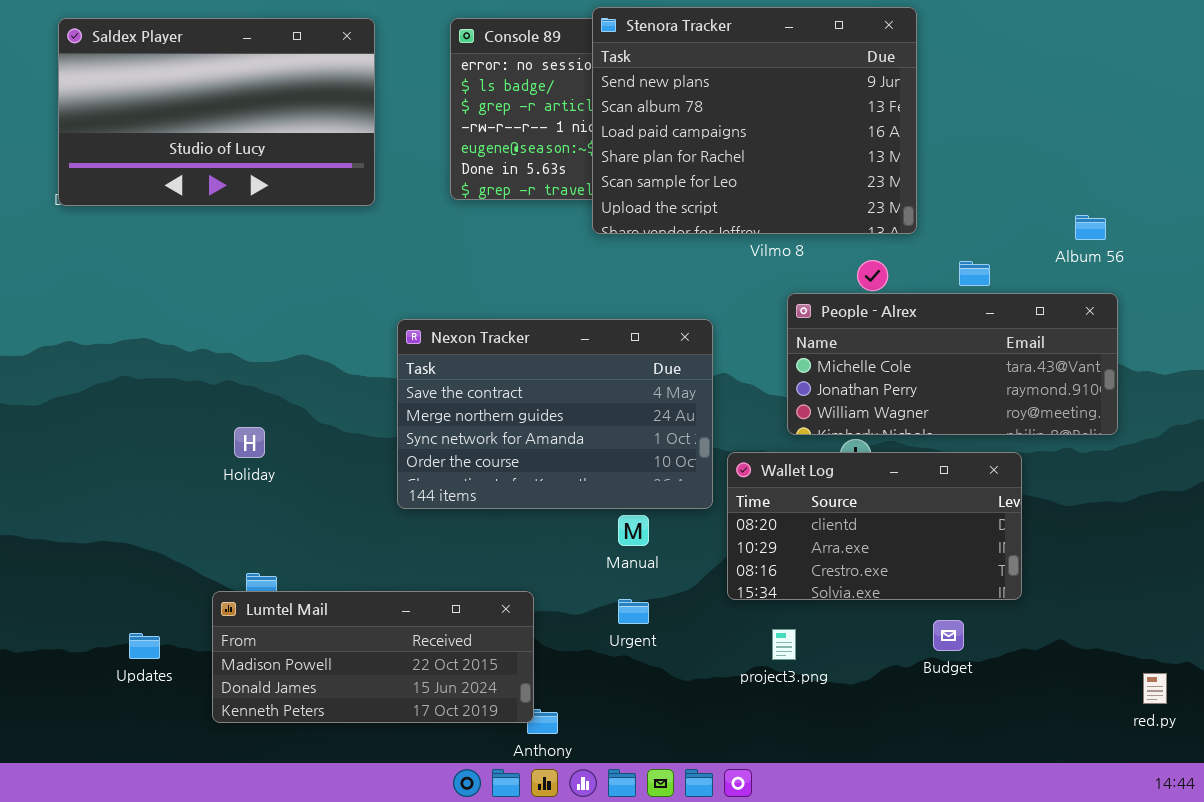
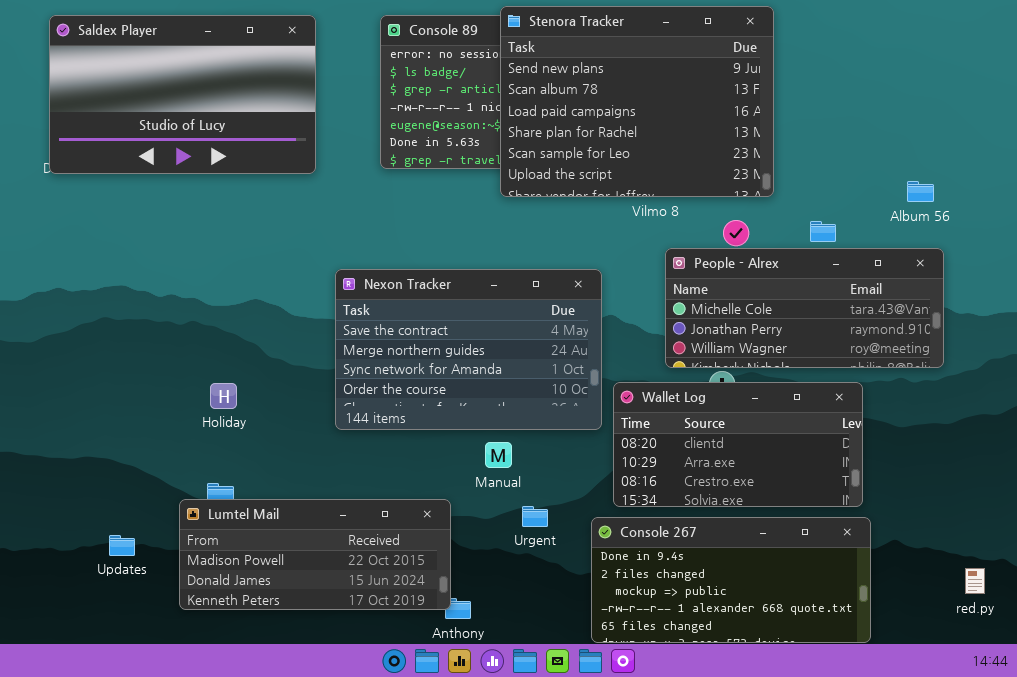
Holiday: [234,427,265,458] -> [210,383,237,409], moved
Manual: [618,515,649,546] -> [485,442,512,468], moved
Console 267: none -> [591,517,871,643], opened

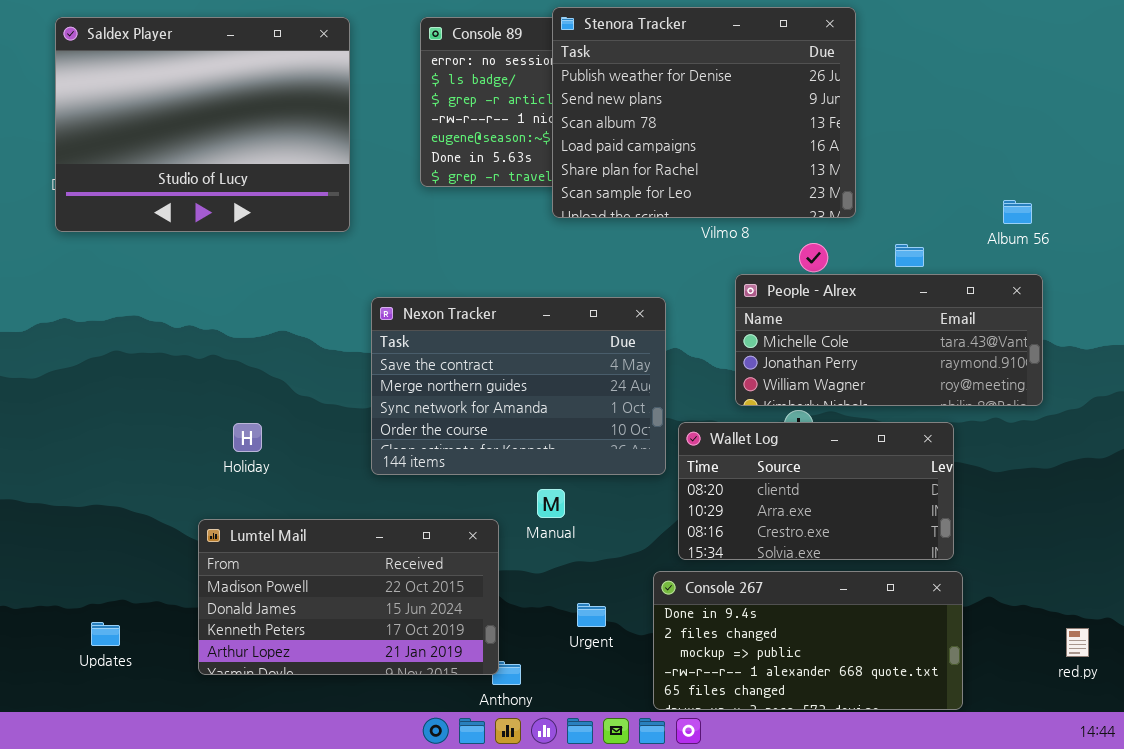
Stenora Tracker: [500,6,774,197] -> [552,7,856,218], scrolled up 1 row
Saldex Player: [49,15,316,174] -> [55,17,350,232], resized
Lumtel Mail: [179,499,451,610] -> [198,519,499,675], resized
Urgent: [522,506,548,527] -> [577,603,606,627], moved
Updates: [109,535,135,556] -> [91,622,120,646], moved

